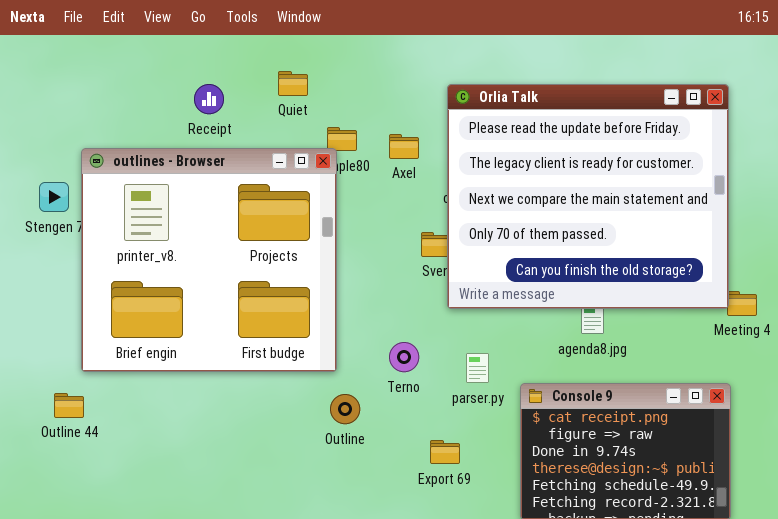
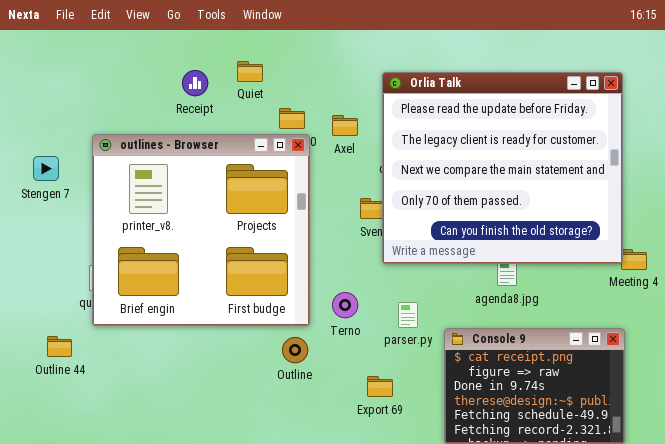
Receipt: [194,84,224,114] -> [182,70,208,96], moved
outlines - Browser: [81,148,337,372] -> [92,134,310,326], moved

